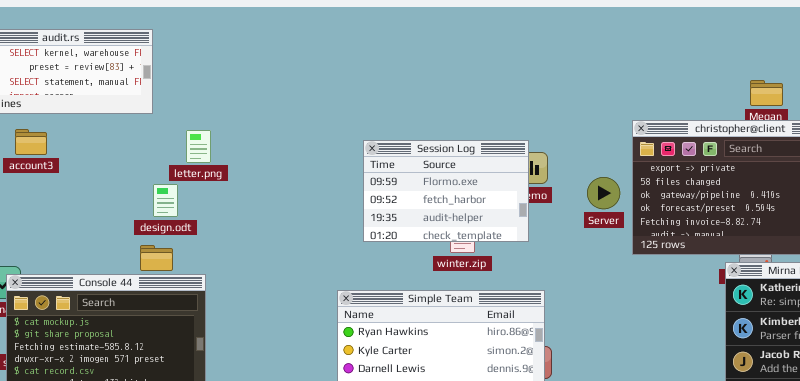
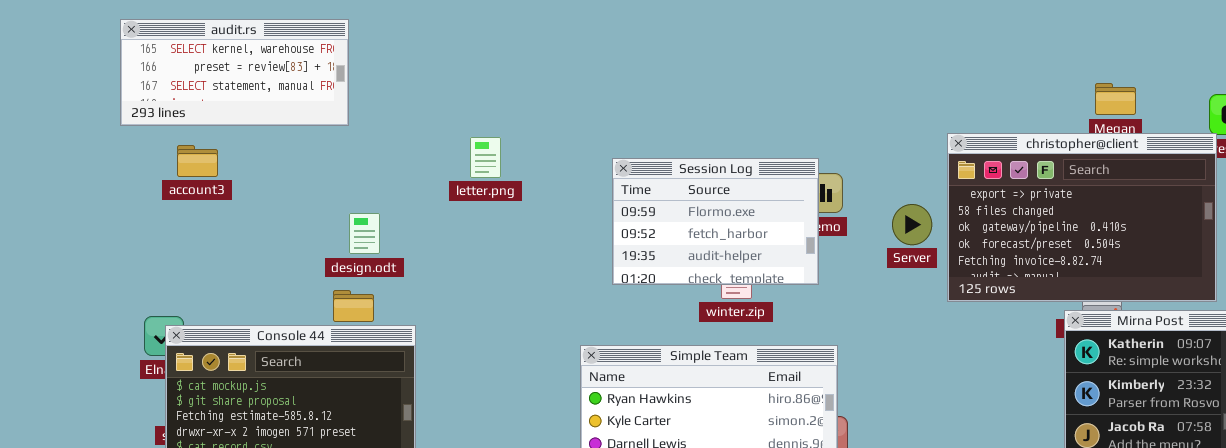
letter.png: [186,130,211,163] -> [470,137,501,178], moved

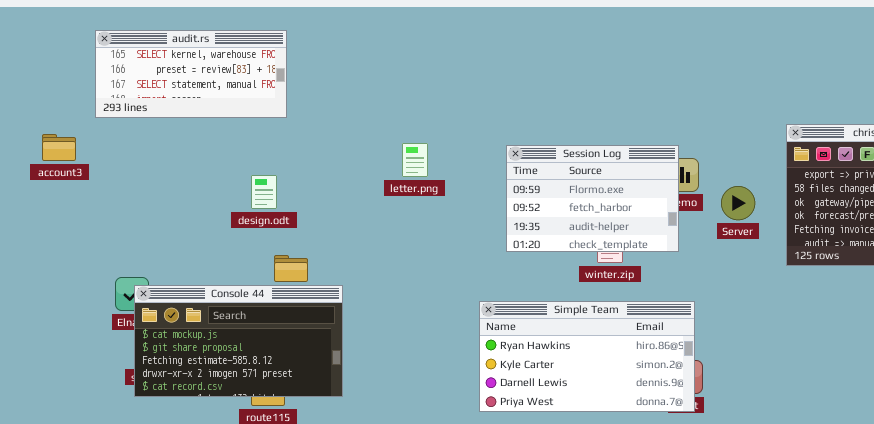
letter.png: [470,137,501,178] -> [402,143,428,177], moved
account3: [177,145,218,177] -> [42,134,76,161], moved
Server: [892,204,932,245] -> [721,186,755,220], moved
design.odt: [349,213,380,254] -> [251,175,277,209], moved

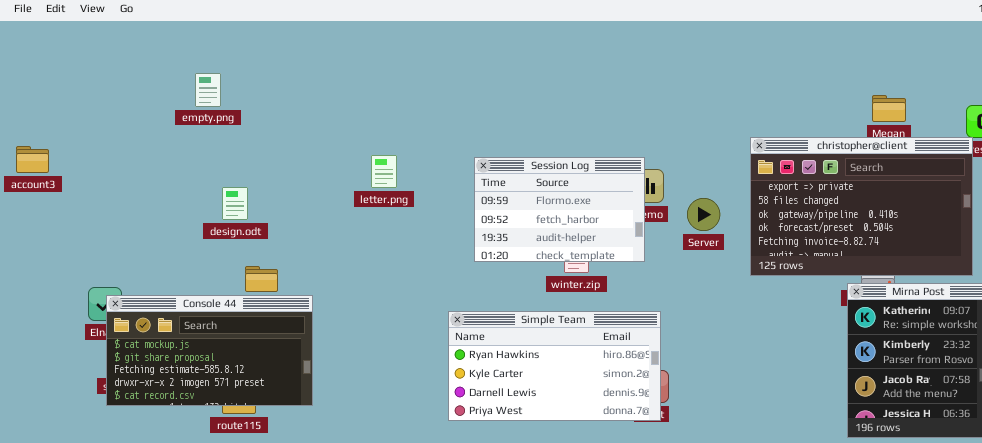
audit.rs: [95,30,287,118] -> none, closed

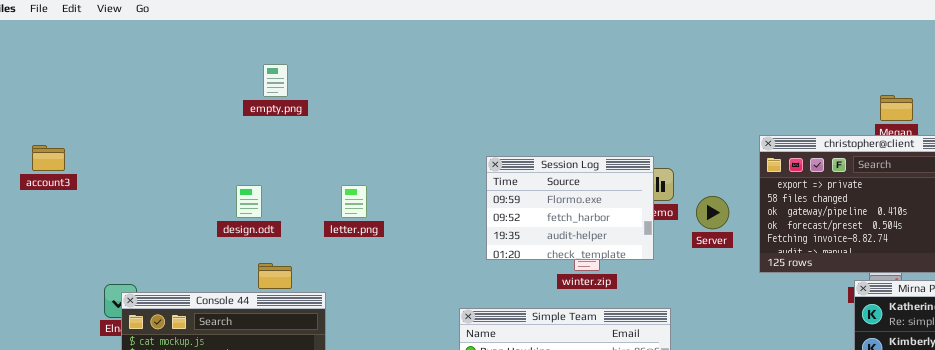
empty.png: [195,73,221,107] -> [263,64,288,97], moved
letter.png: [371,155,397,188] -> [341,185,367,218], moved

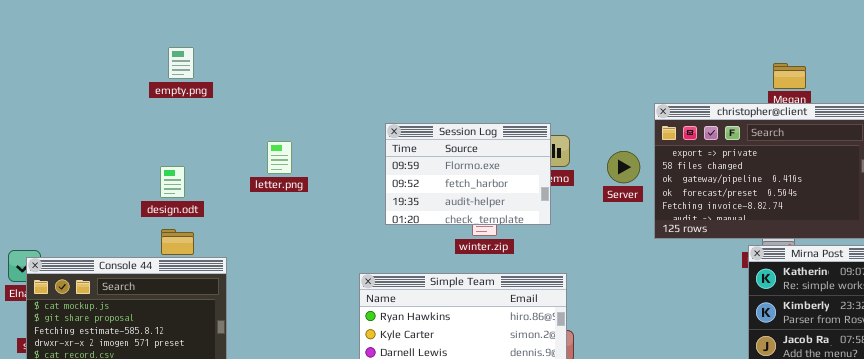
empty.png: [263,64,288,97] -> [168,47,194,79], moved
design.odt: [236,185,262,218] -> [160,166,185,198], moved
letter.png: [341,185,367,218] -> [267,141,292,174], moved
Server: [696,196,729,229] -> [607,151,640,183], moved

